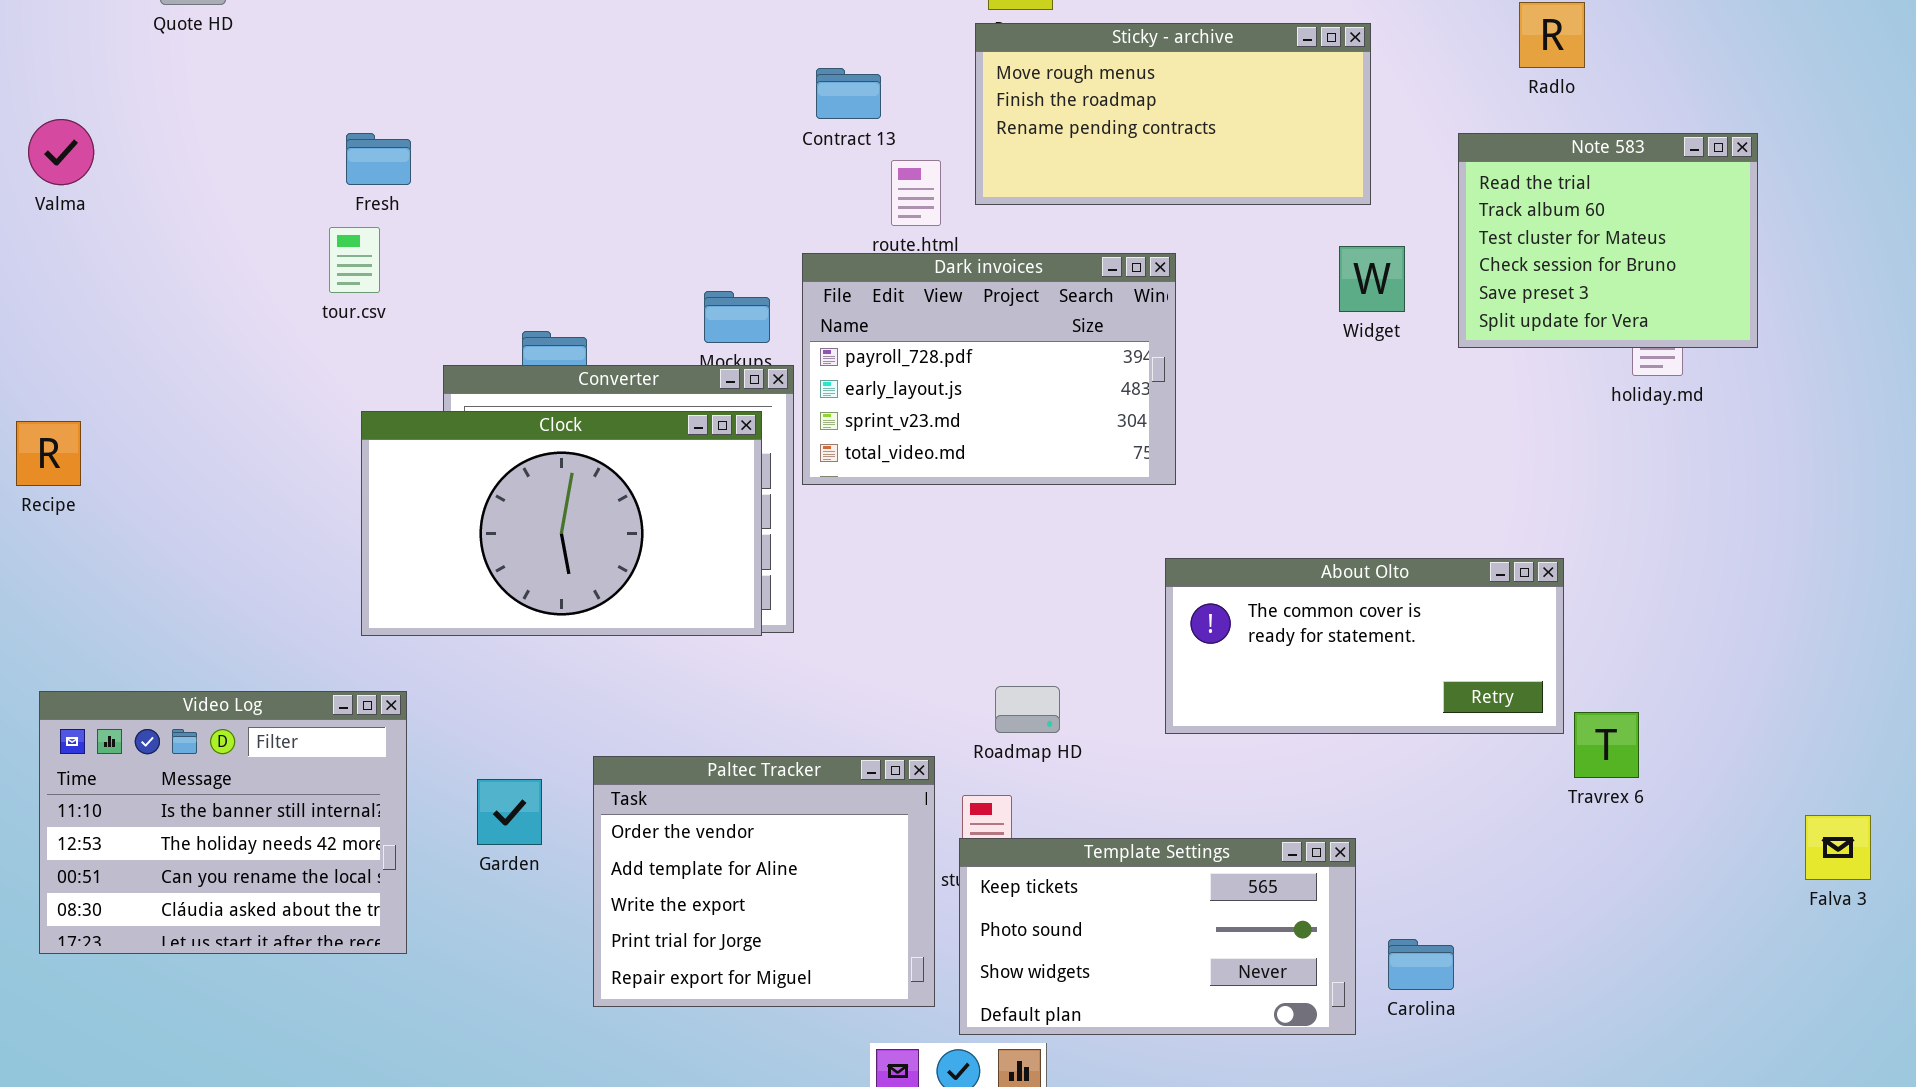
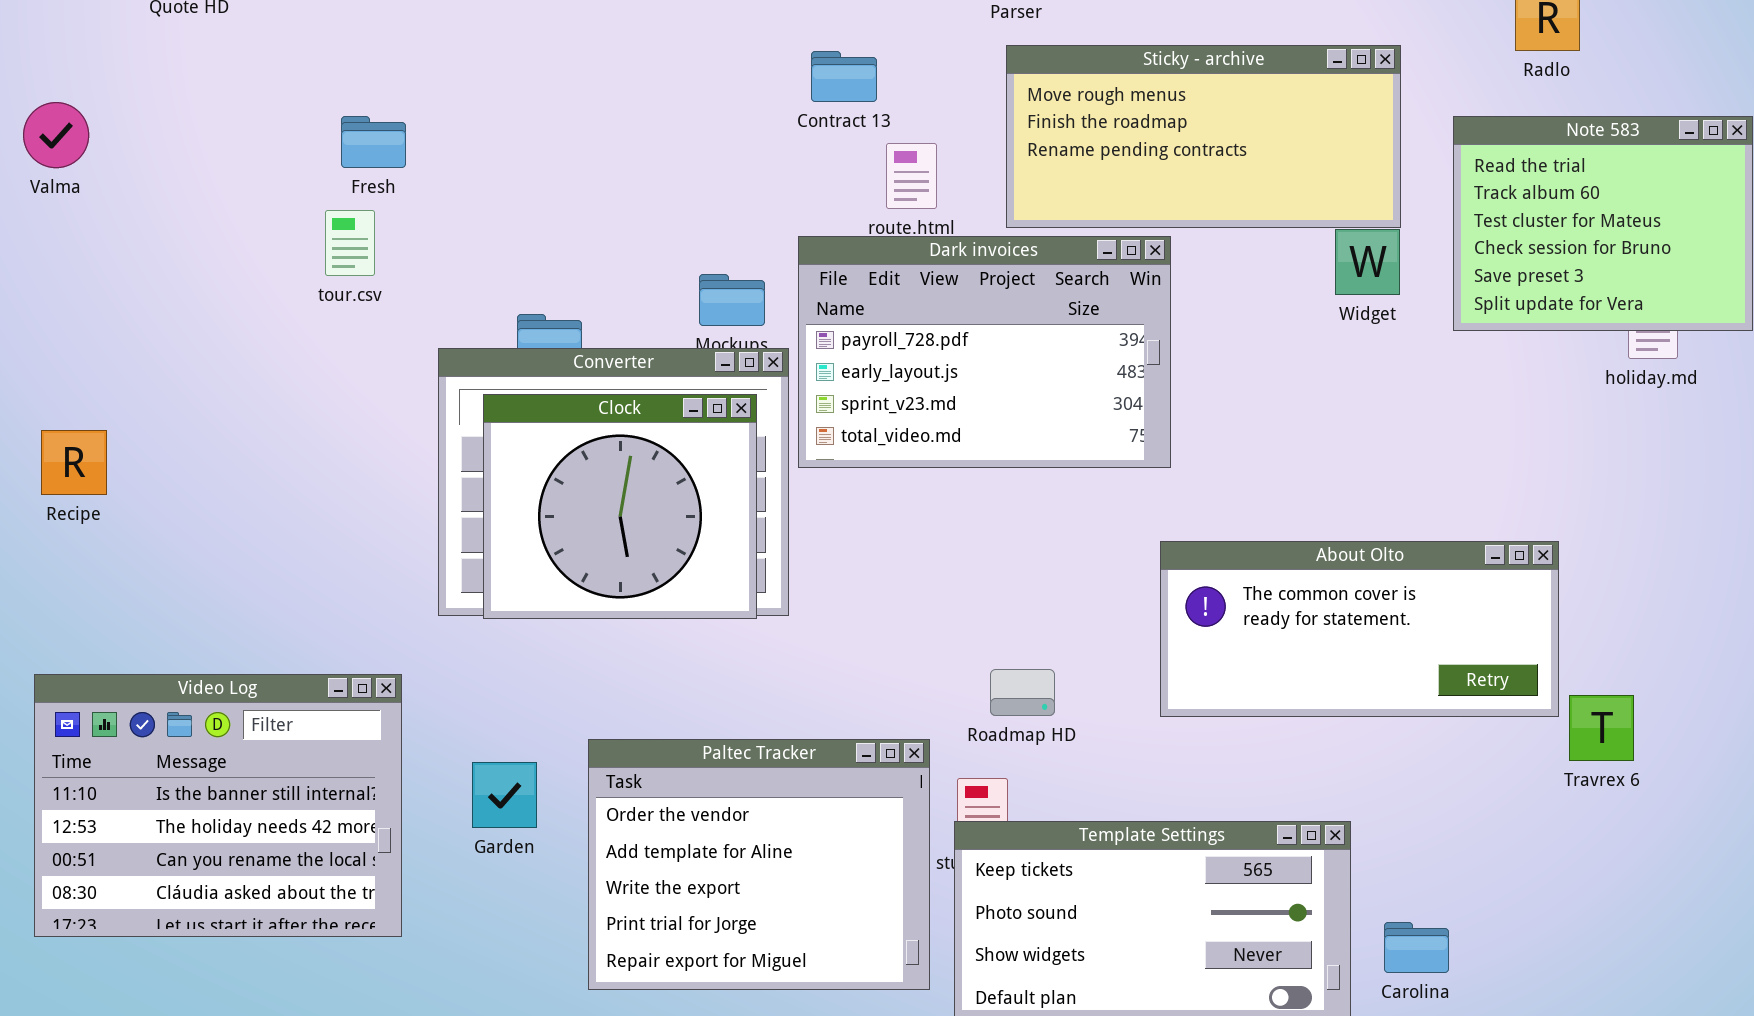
Sticky - archive: [975,23,1371,205] -> [1006,45,1401,228], moved
Clock: [361,411,762,636] -> [483,394,757,619], resized
Recipe: [16,421,81,486] -> [41,430,107,495], moved

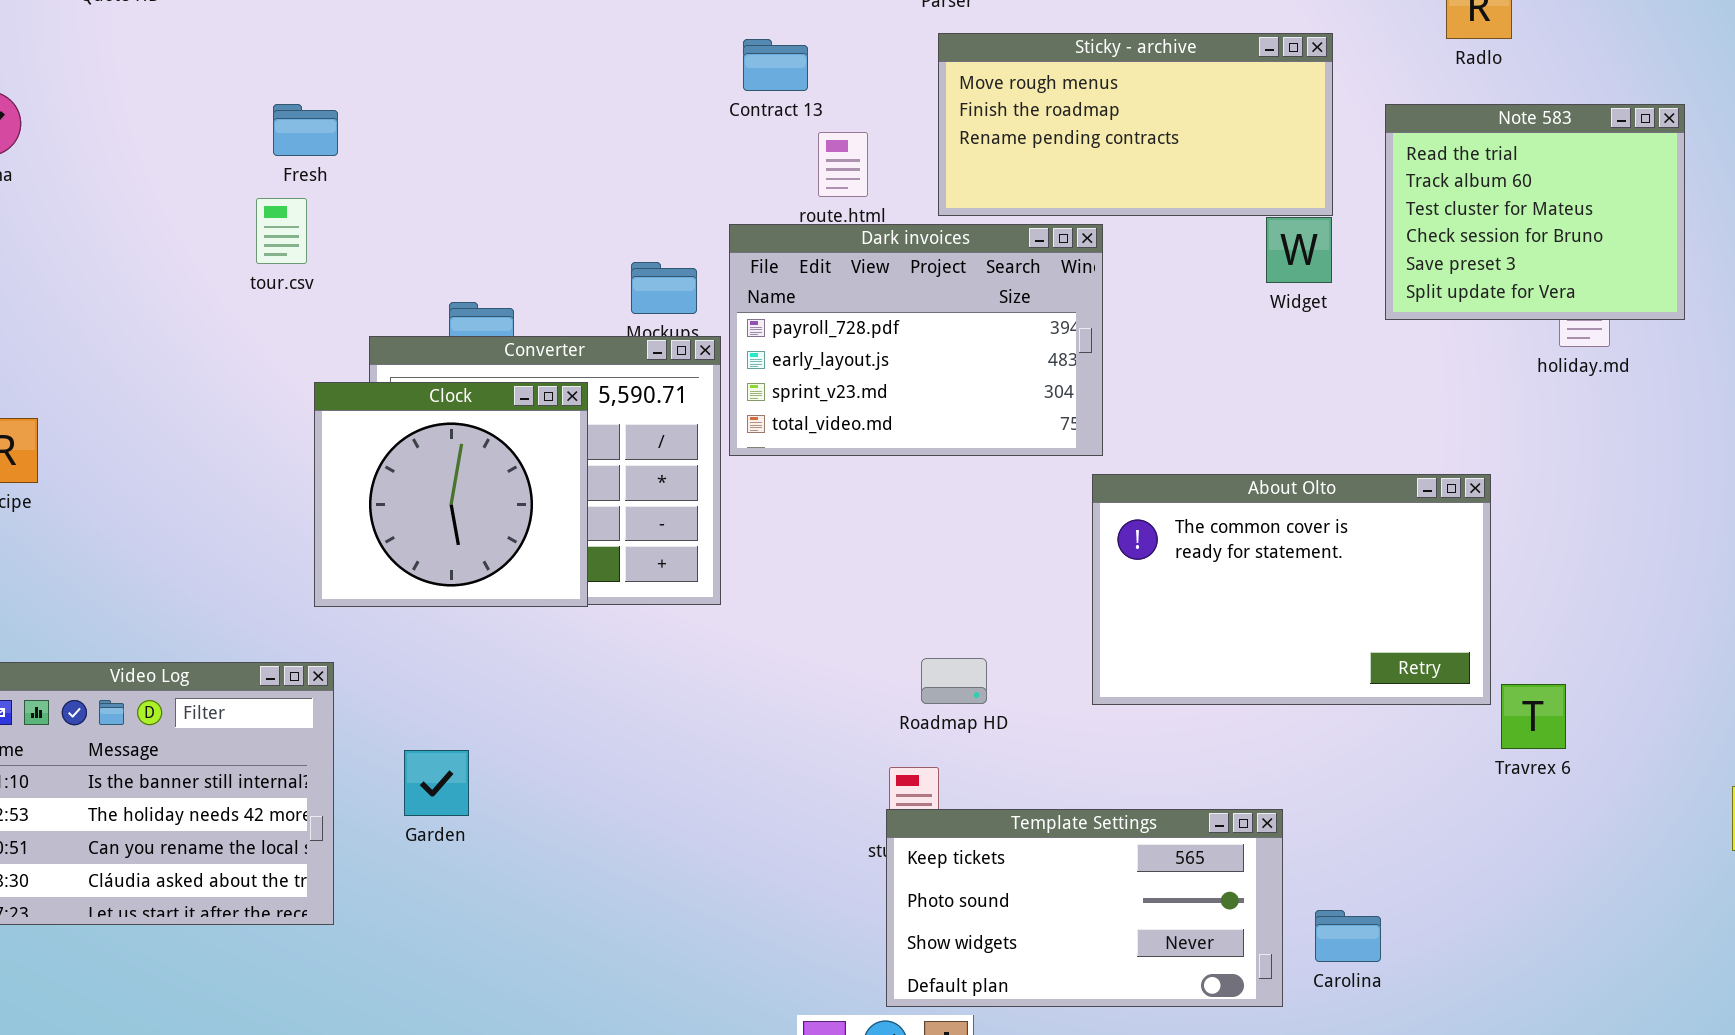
Clock: [483,394,757,619] -> [314,382,588,607], moved
About Olto: [1160,541,1559,717] -> [1092,474,1491,705], resized
Paltec Tracker: [588,739,930,990] -> none, closed

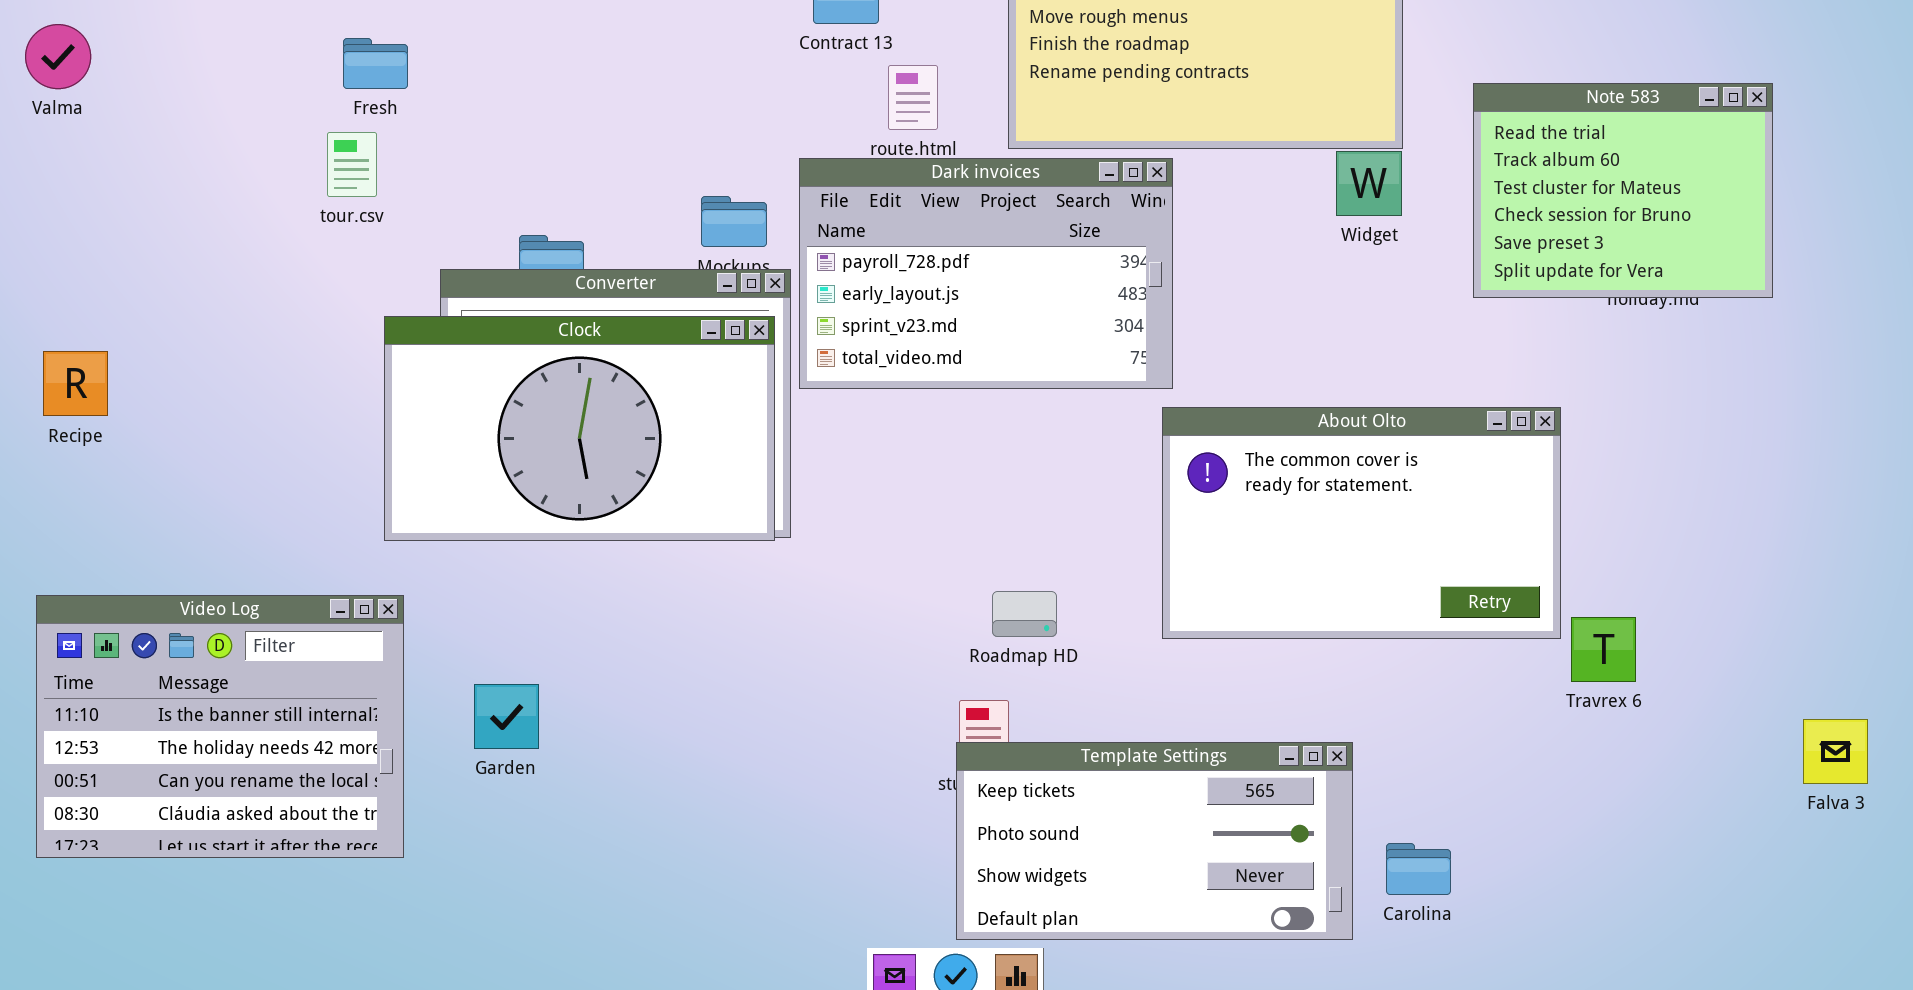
Note 583: [1385,104,1685,320] -> [1473,83,1773,298], moved
Clock: [314,382,588,607] -> [384,316,775,541], resized

